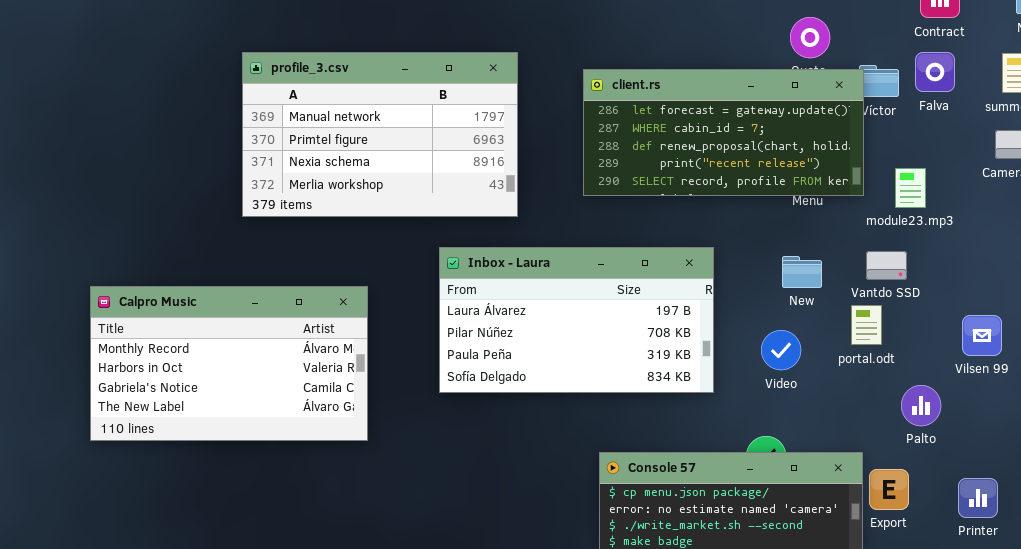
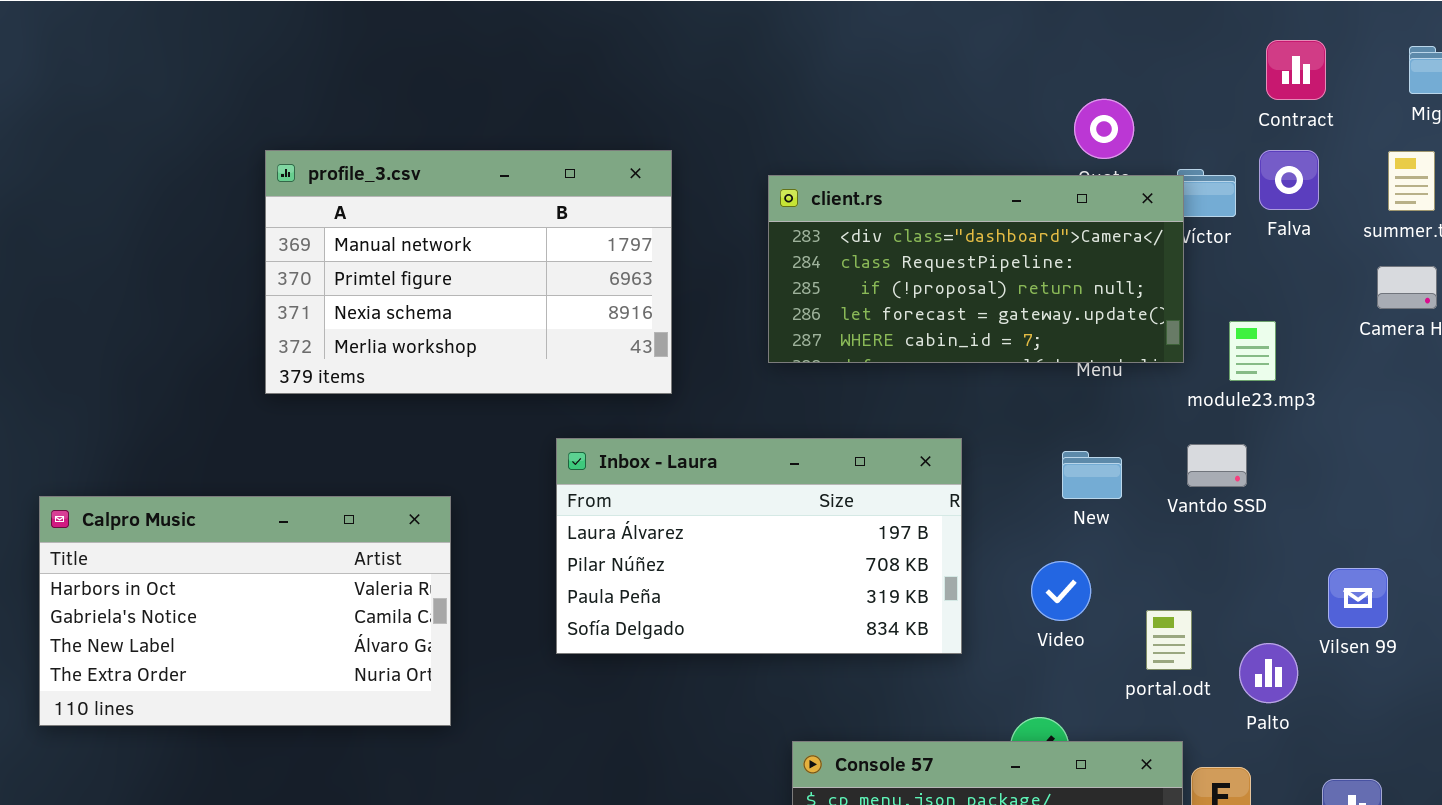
client.rs: [583,69,864,196] -> [768,175,1184,363], scrolled up 3 rows
Calpro Music: [90,286,368,441] -> [39,496,451,726], scrolled down 1 row
portal.odt: [851,305,882,345] -> [1146,610,1192,670], moved
Vilsen 99: [962,315,1002,356] -> [1328,568,1388,628], moved

